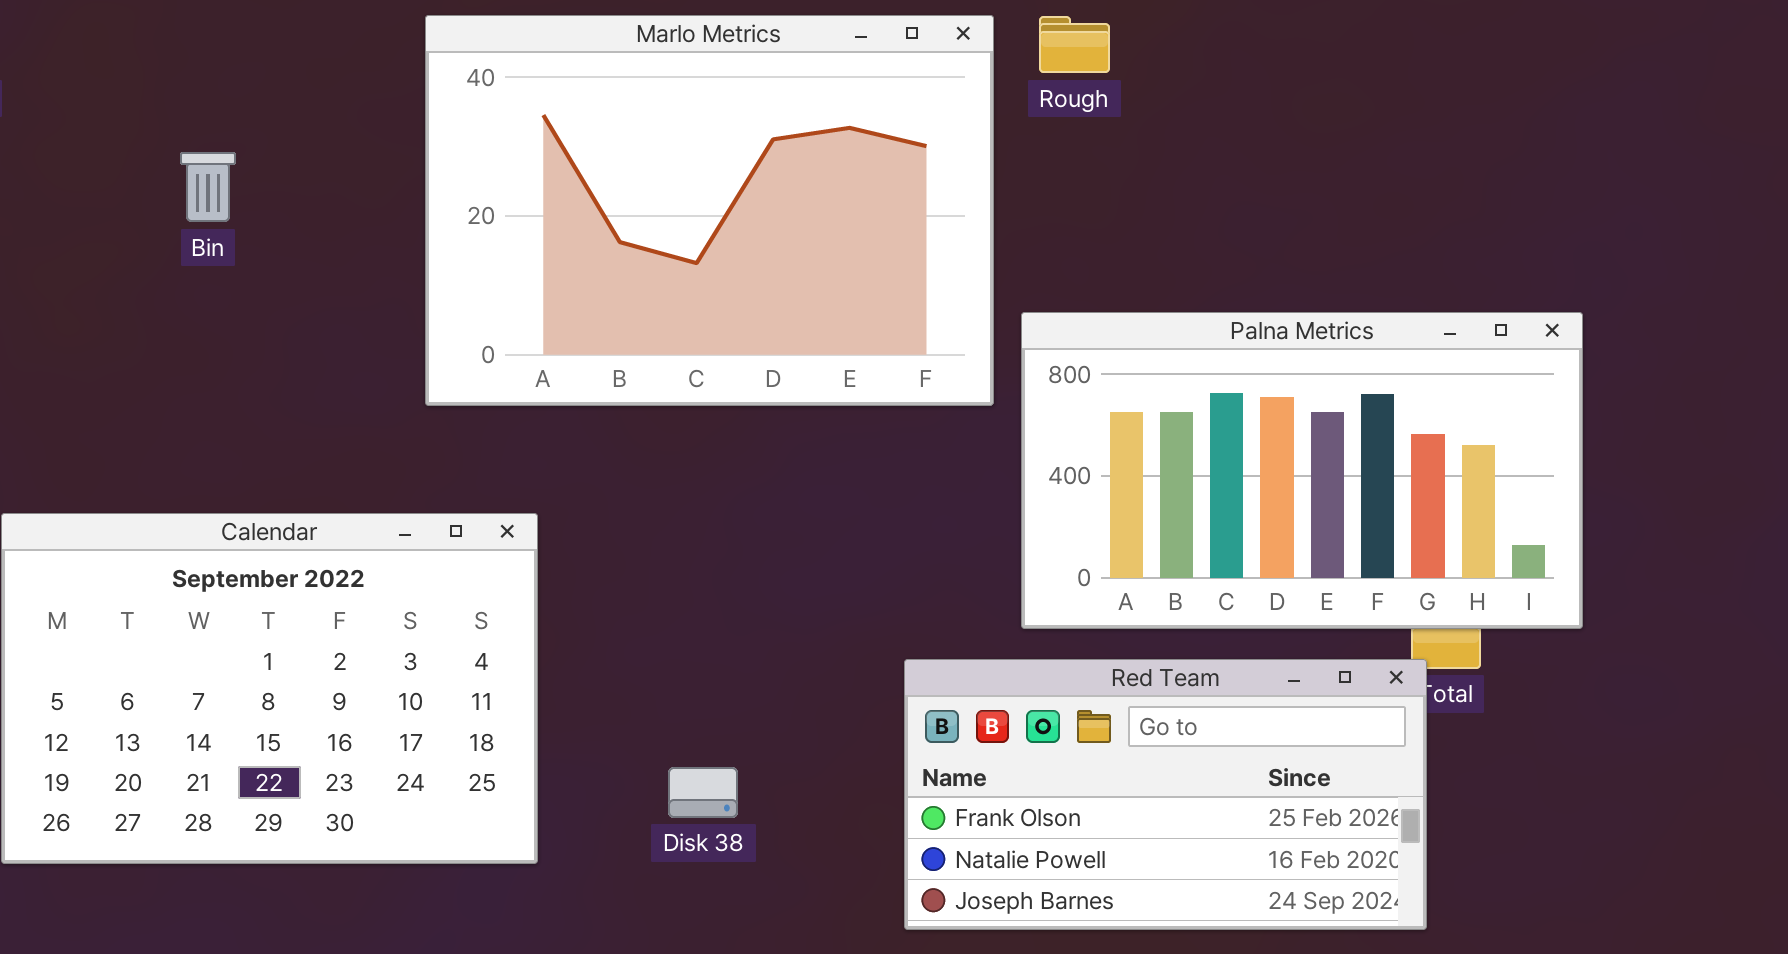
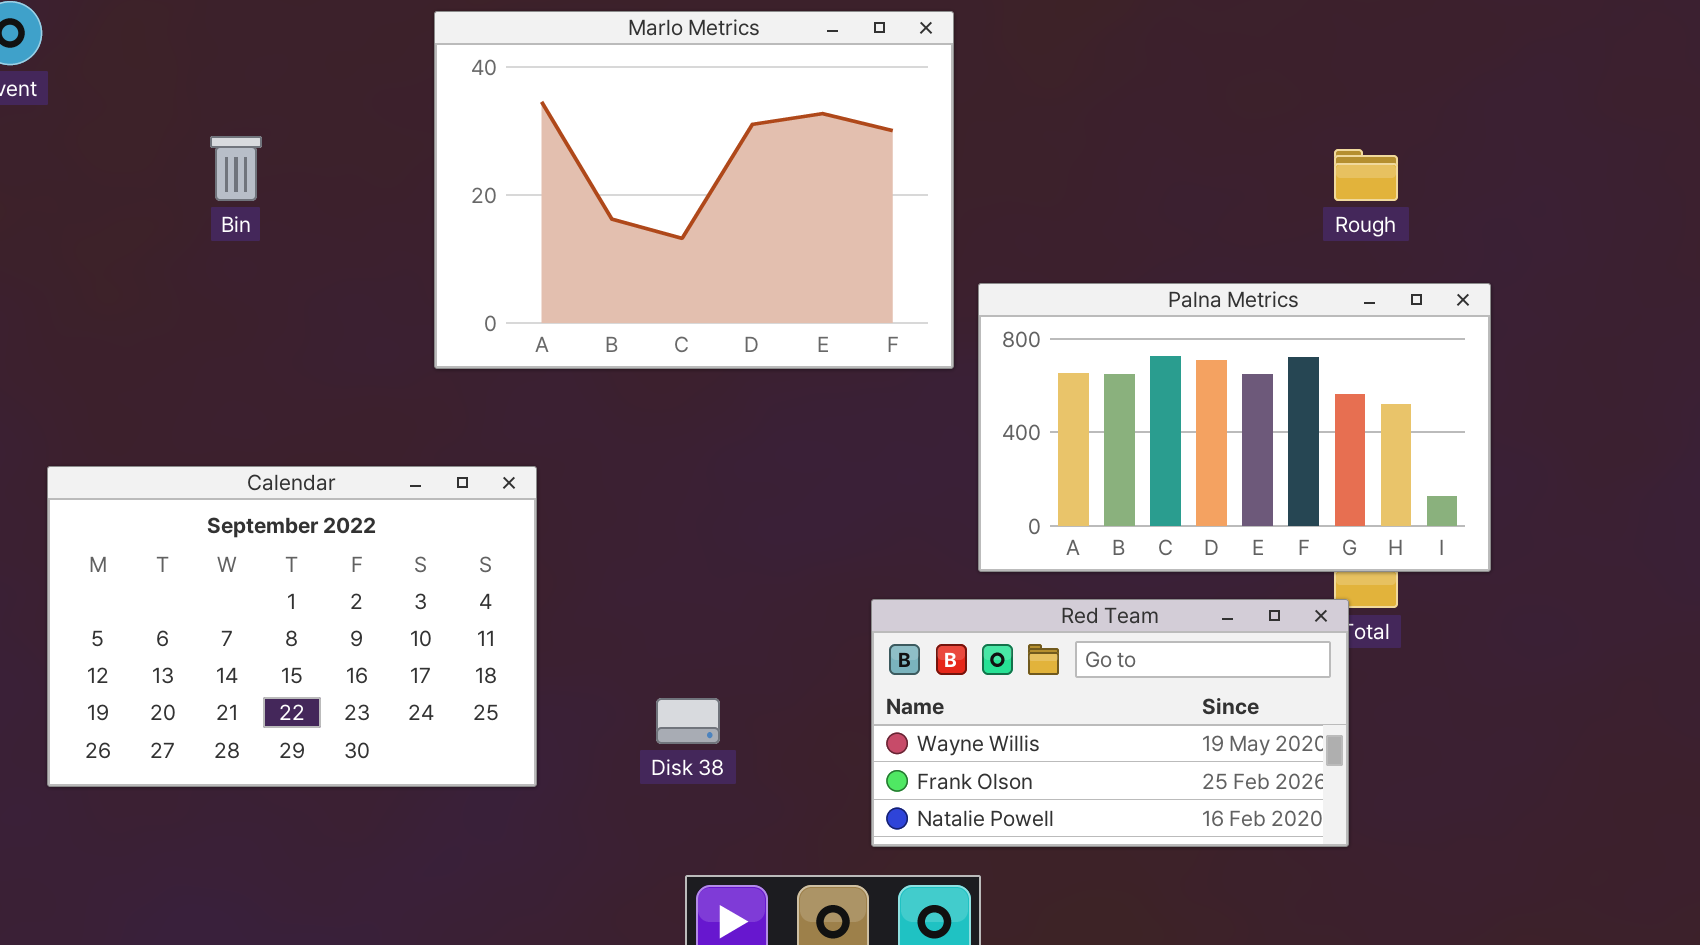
Rough: [1039,16,1110,73] -> [1334,149,1398,201], moved
Red Team: [904,659,1427,930] -> [871,599,1349,847], scrolled up 1 row

